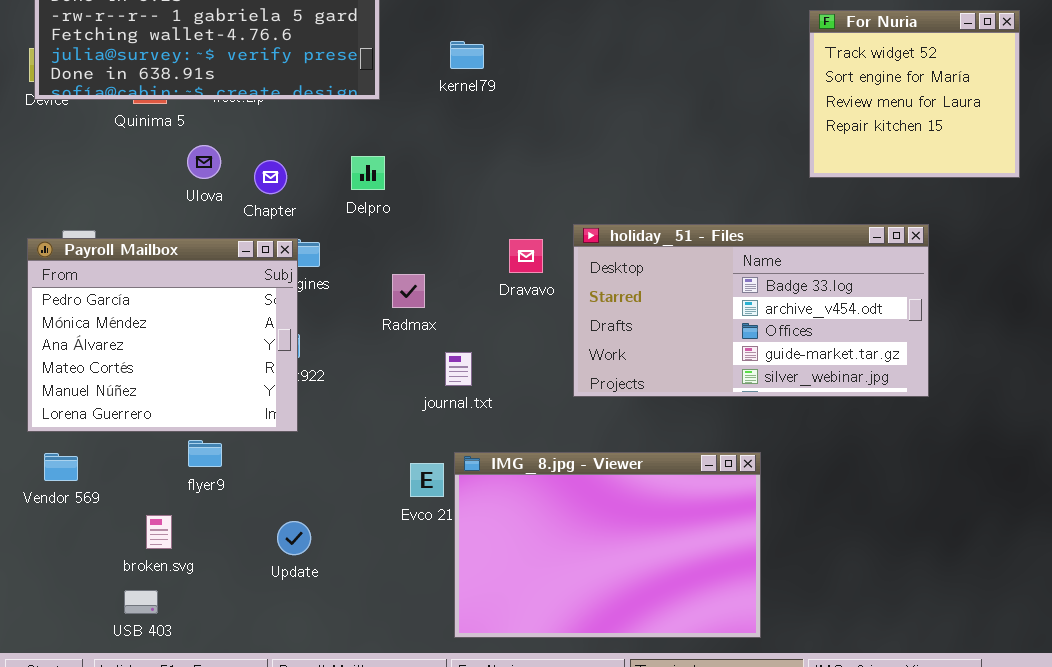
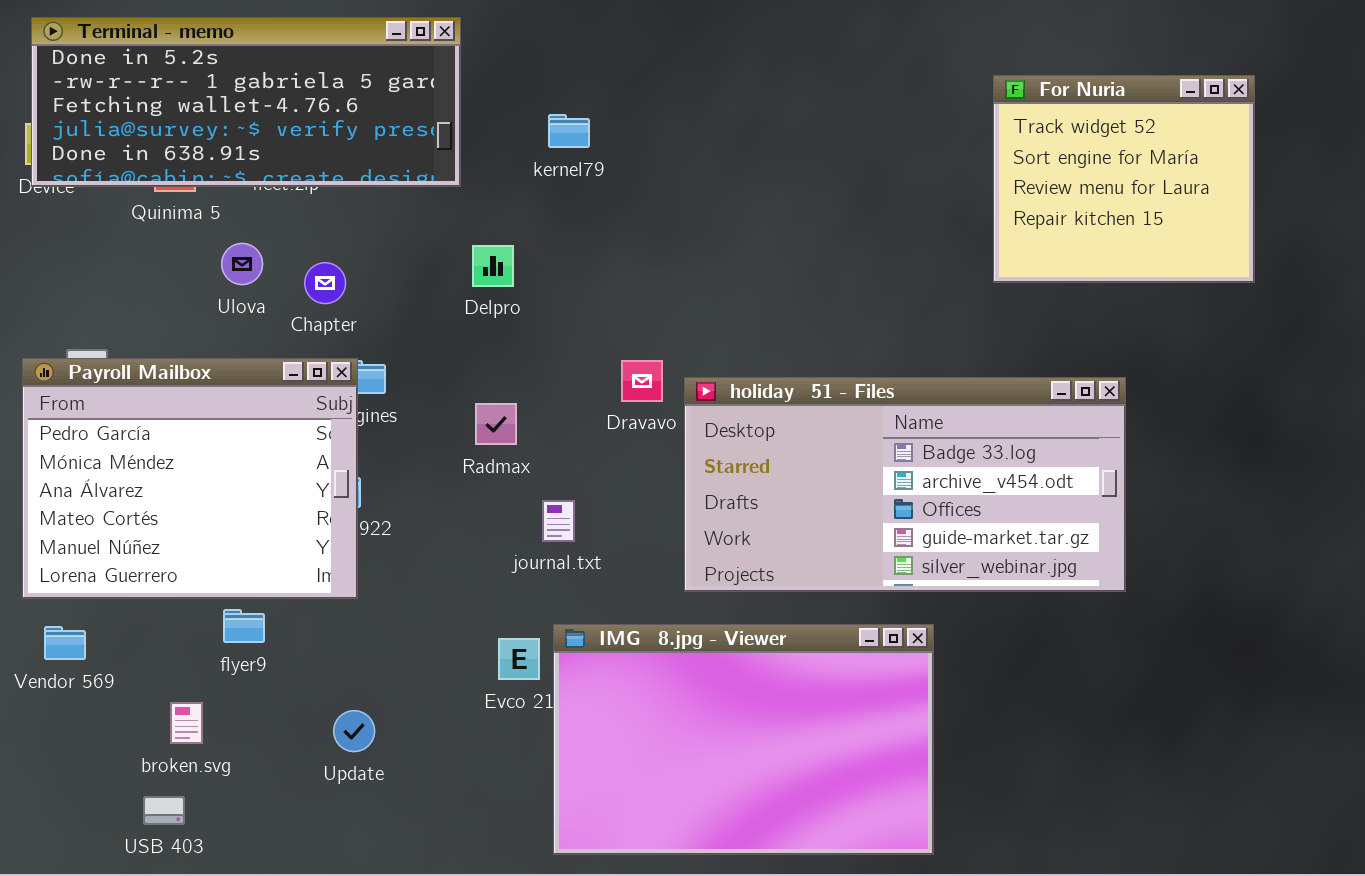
Delpro: [351,156,385,190] -> [472,245,514,287], moved
holiday_51 - Files: [573,224,929,397] -> [684,377,1126,592], moved

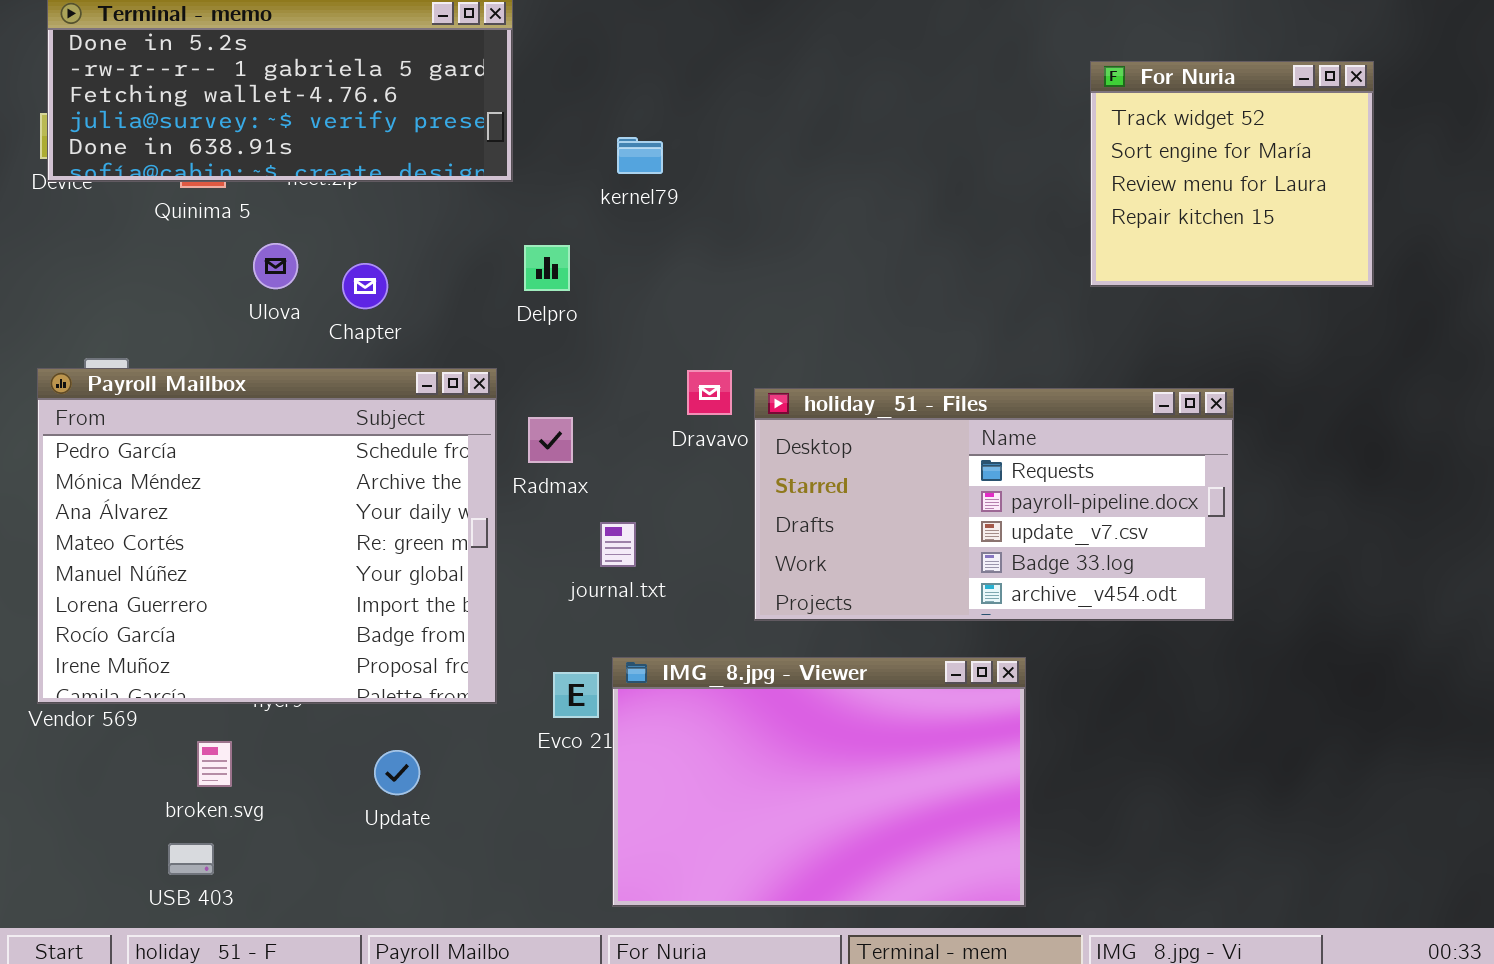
kernel79: [548,114,590,148] -> [617,137,663,174], moved
Payroll Mailbox: [22,358,358,599] -> [37,368,497,704], resized
holiday_51 - Files: [684,377,1126,592] -> [754,388,1234,621], scrolled up 3 rows

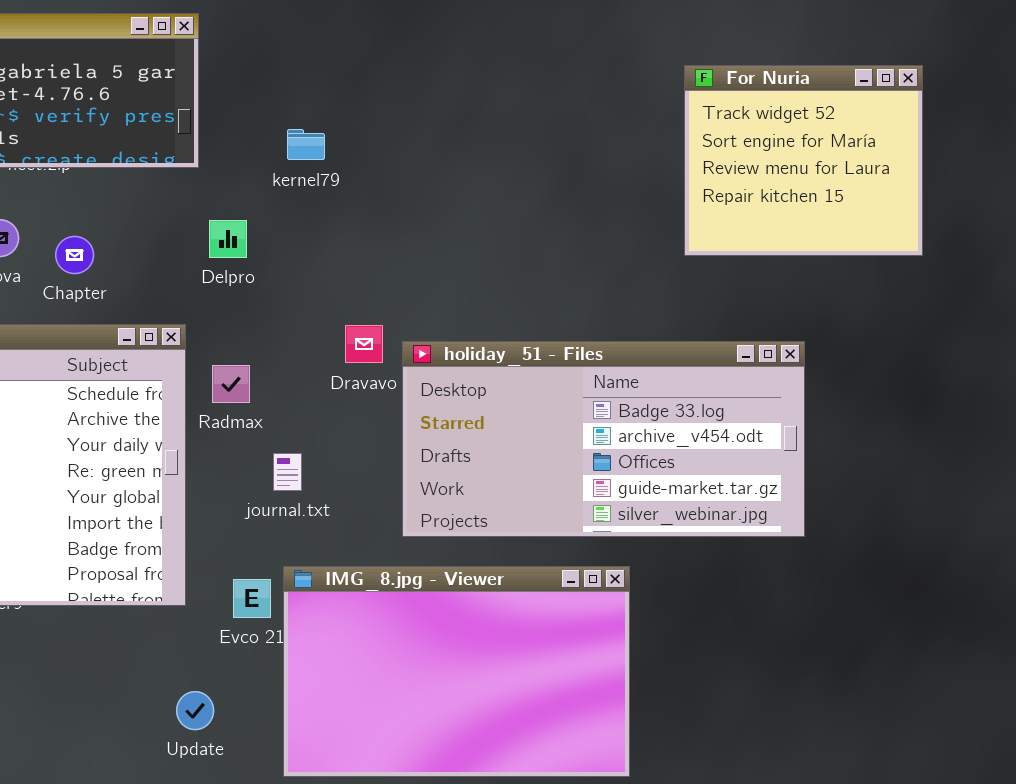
holiday_51 - Files: [754,388,1234,621] -> [402,341,805,537], scrolled down 3 rows
Update: [374,750,420,795] -> [176,691,214,730], moved

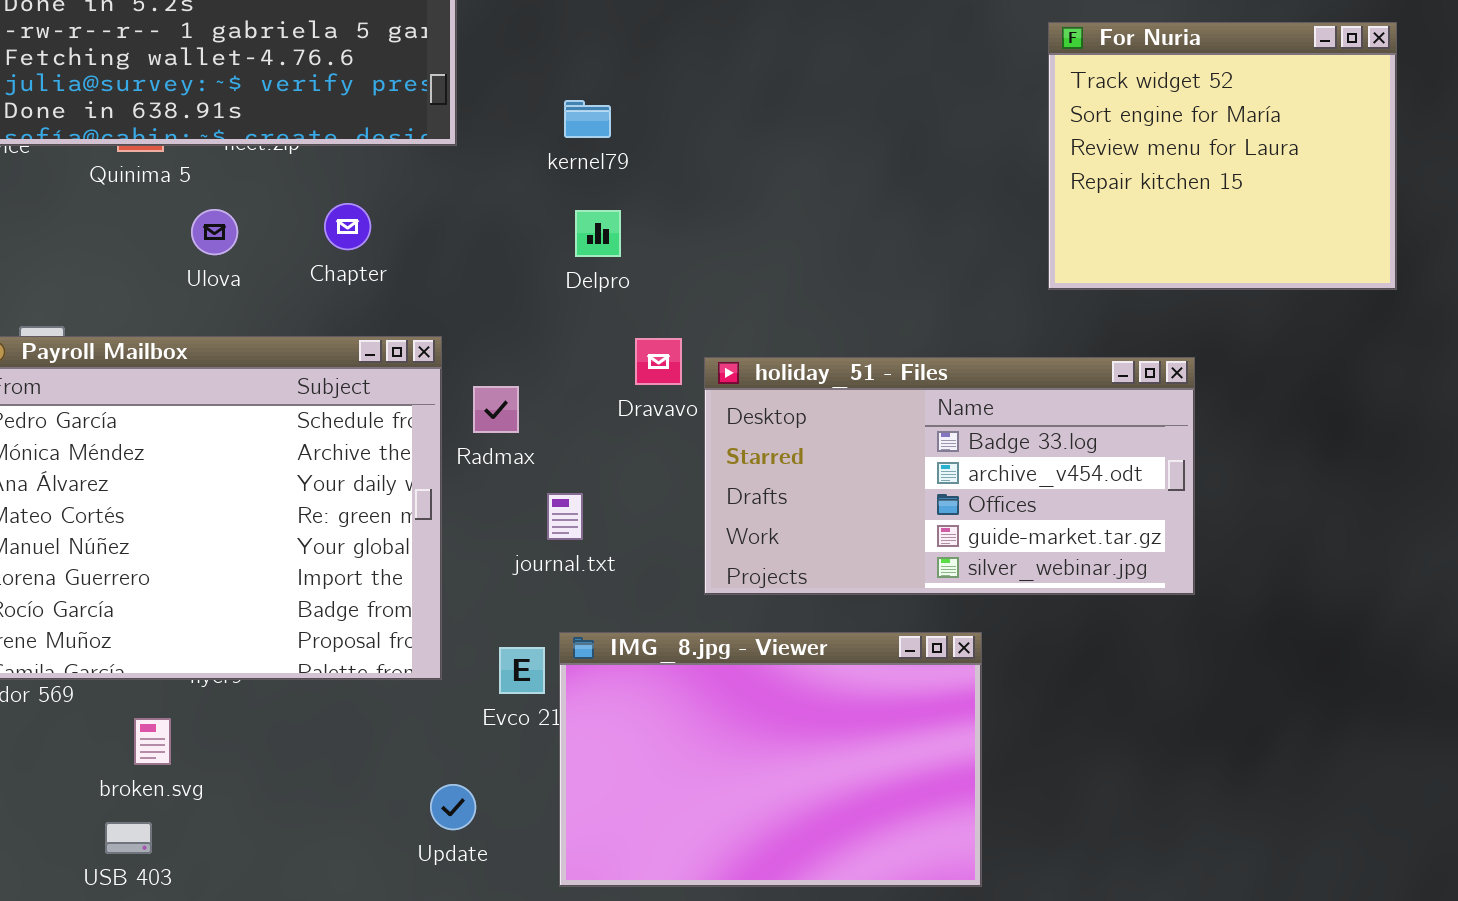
For Nuria: [684,65,923,256] -> [1048,22,1397,290], resized
Delpro: [209,220,247,258] -> [575,210,621,257], moved
Chapter: [55,236,94,274] -> [324,203,371,250], moved

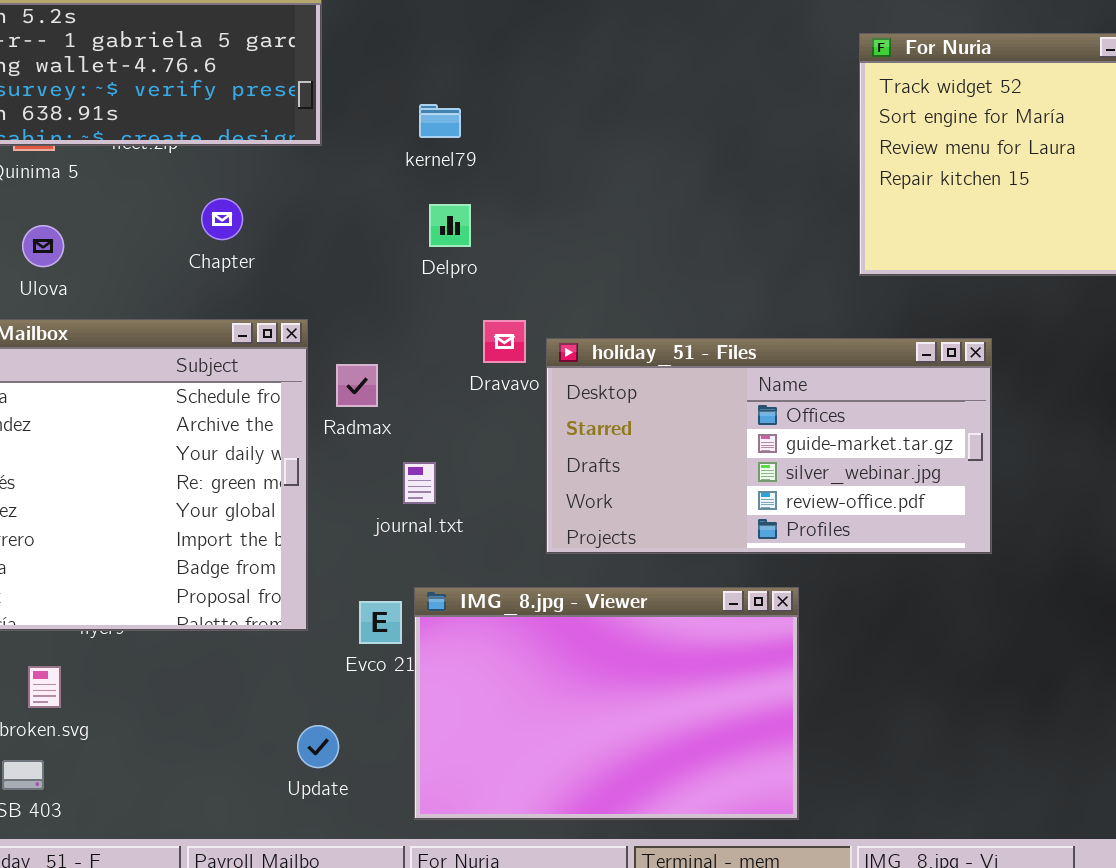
Ulova: [191,209,238,255] -> [22,225,64,267], moved
holiday_51 - Files: [704,357,1195,595] -> [546,338,992,554], scrolled down 2 rows

